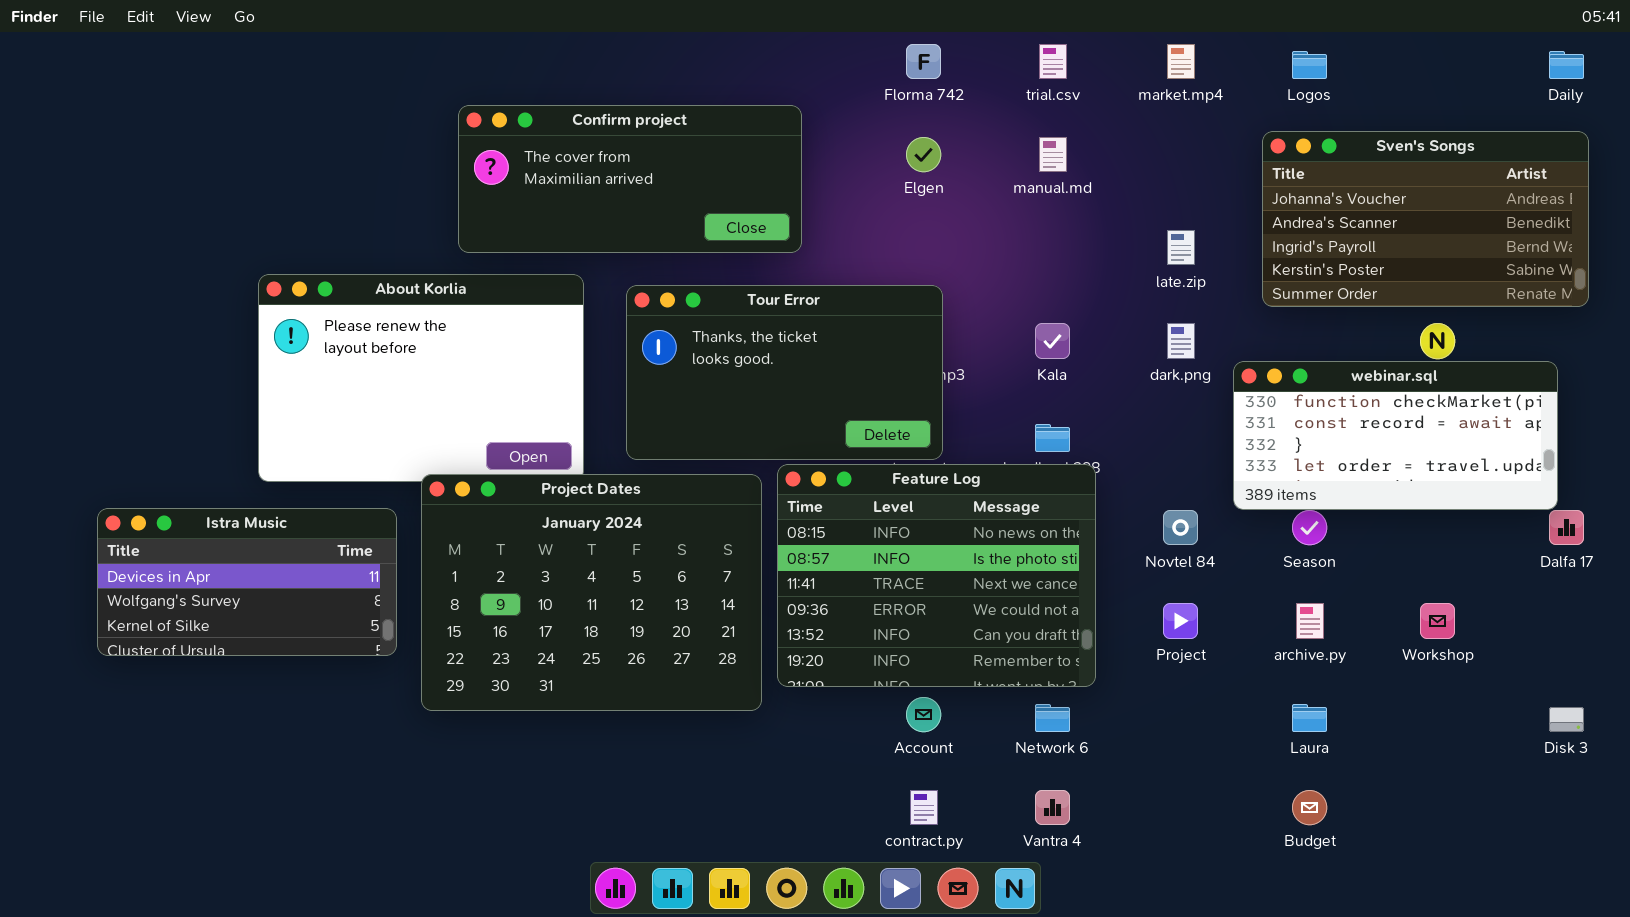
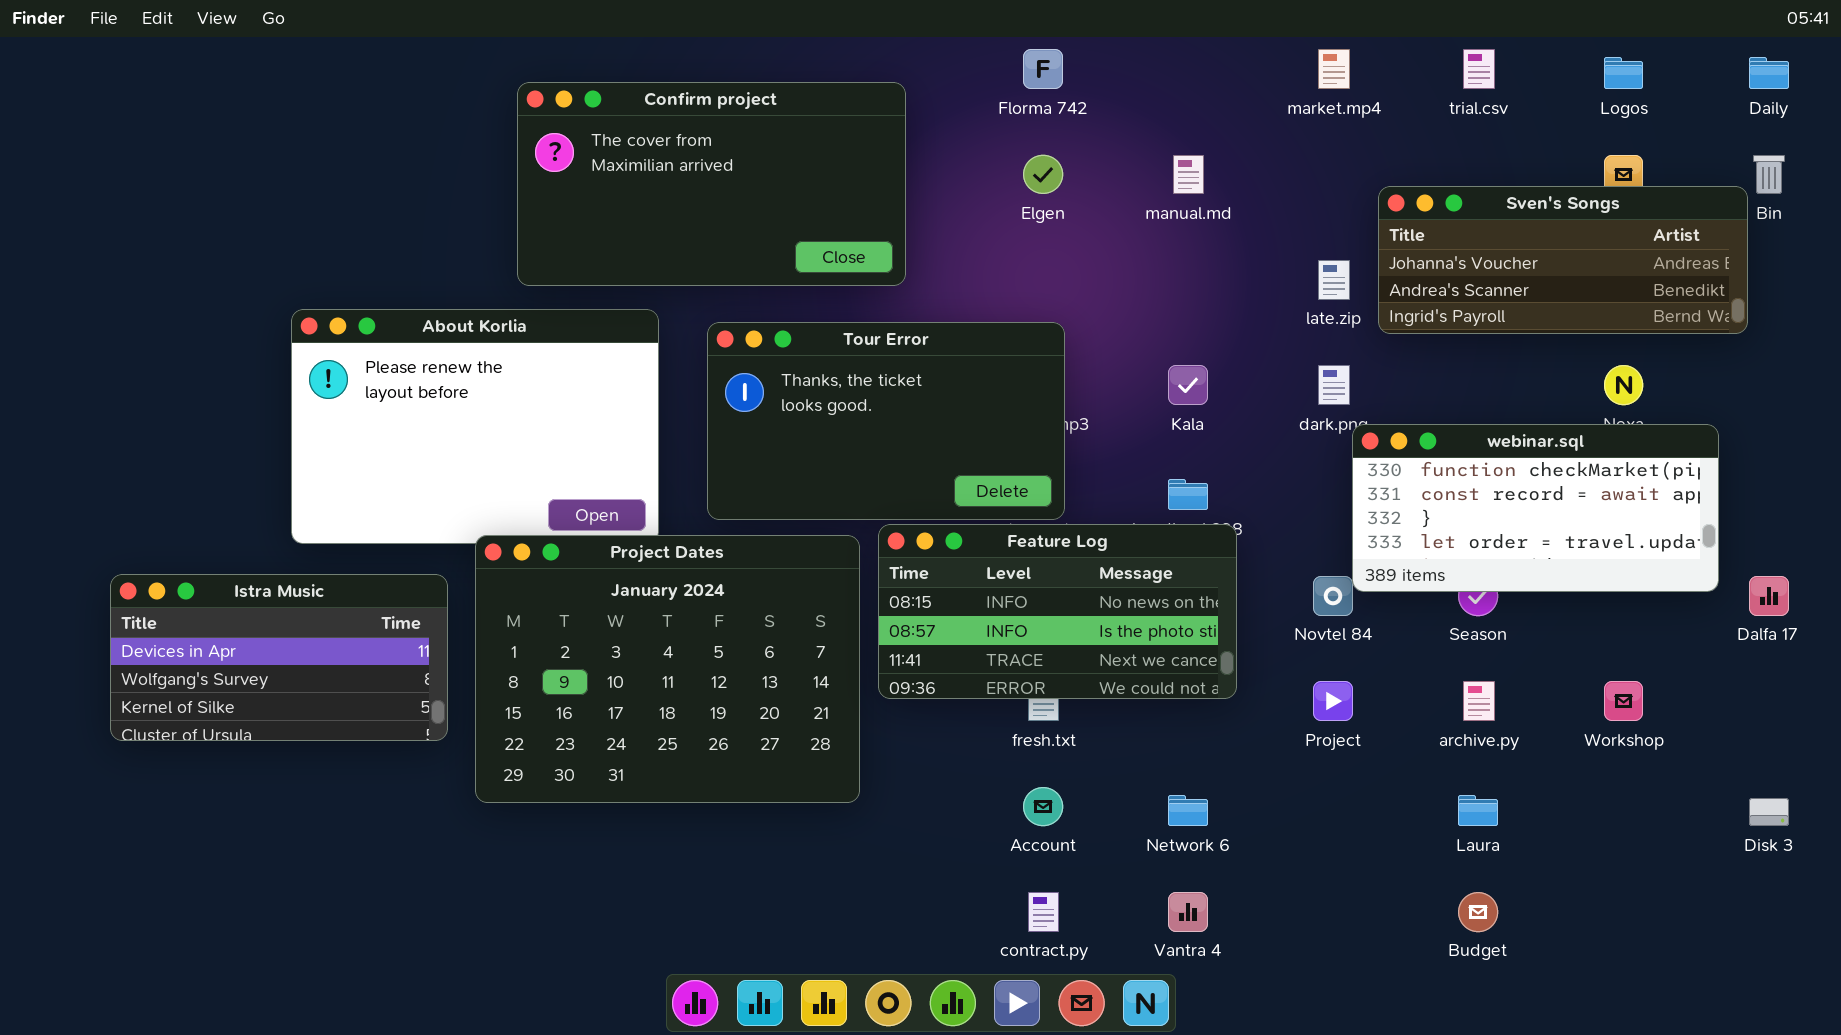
trial.csv: [1039,44,1067,79] -> [1463,49,1495,89], moved
Logos: [1292,51,1327,79] -> [1604,57,1643,89], moved
Confirm project: [458,105,802,253] -> [517,82,906,286], resized
Sven's Songs: [1262,131,1589,307] -> [1378,186,1748,334], moved, resized
webinar.sql: [1233,361,1558,510] -> [1352,424,1719,592], moved
Feature Log: [777,464,1096,687] -> [878,524,1237,699], resized

